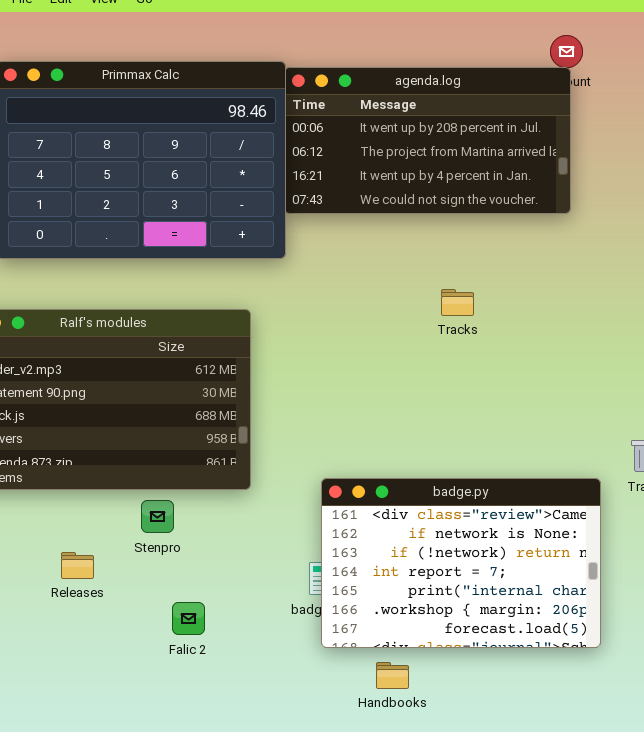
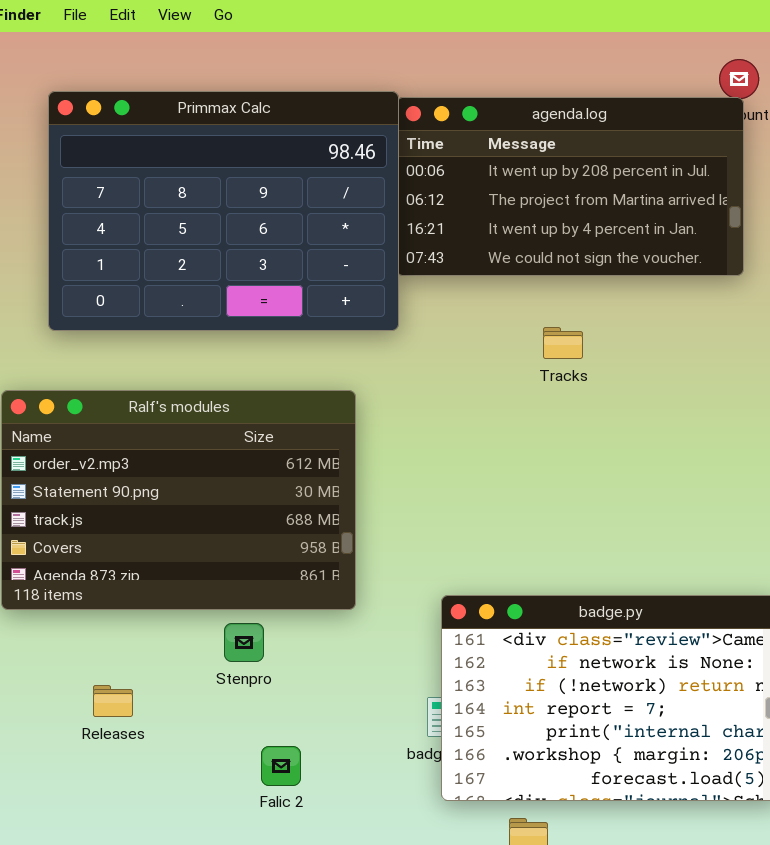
Tracks: [441,289,474,316] -> [543,327,583,359], moved
Releases: [61,552,94,579] -> [93,685,133,717], moved

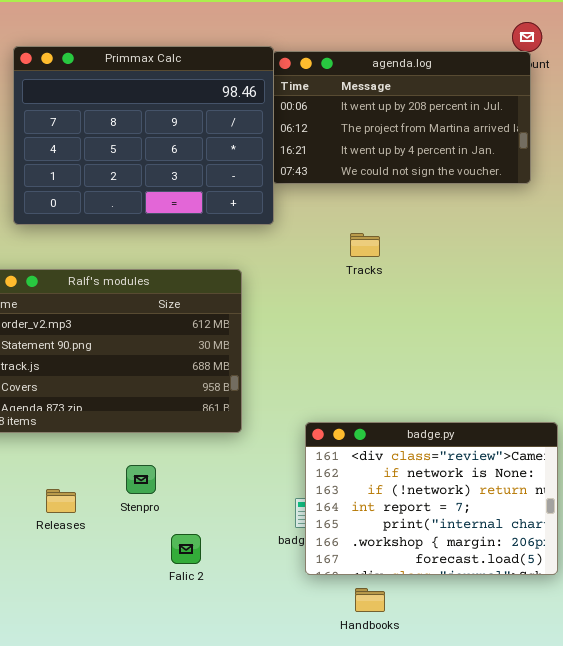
Tracks: [543,327,583,359] -> [350,233,380,257], moved
Stenpro: [224,623,264,662] -> [126,465,156,494], moved

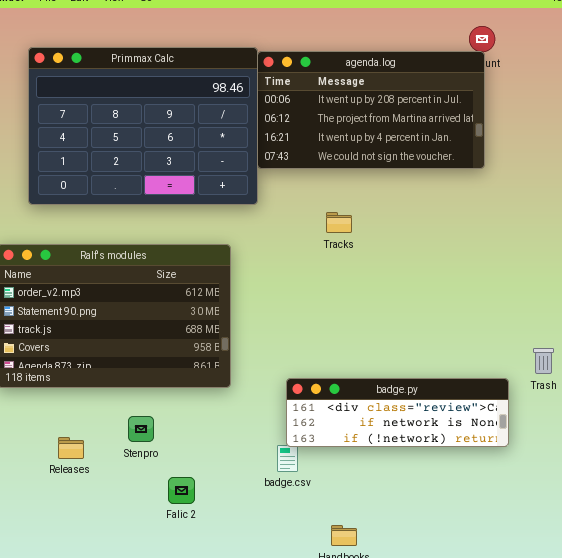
badge.py: [305,422,558,575] -> [286,378,509,447], resized

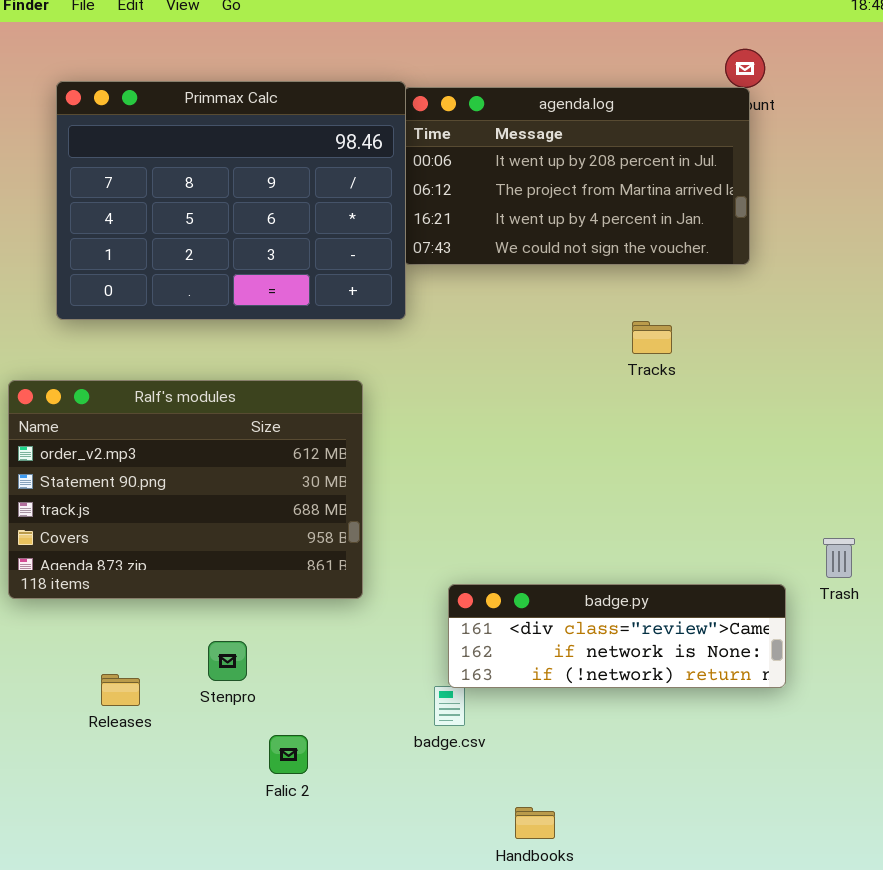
Tracks: [326,212,352,233] -> [632,321,672,354], moved

